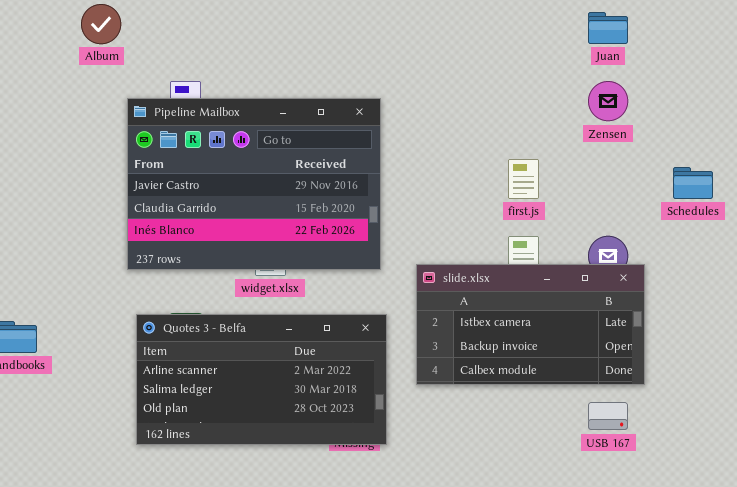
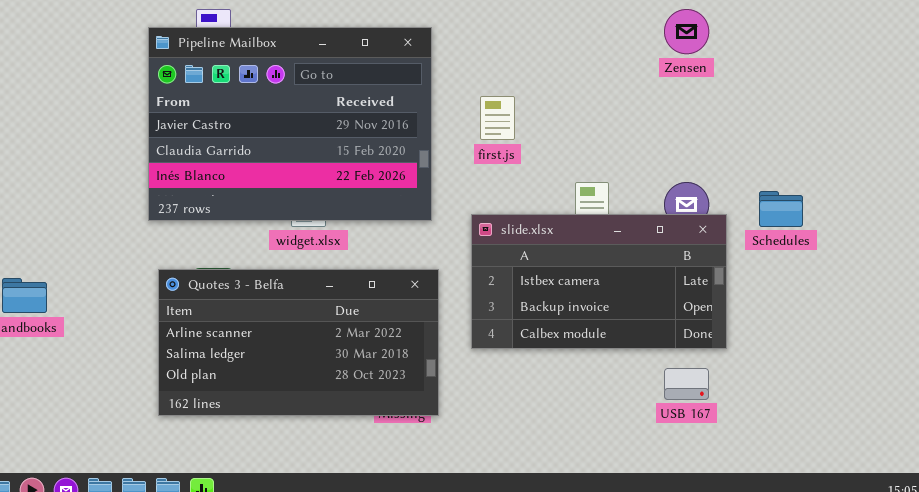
first.js: [508,159,539,199] -> [480,96,515,140], moved
Schedules: [673,167,713,199] -> [759,191,803,227], moved

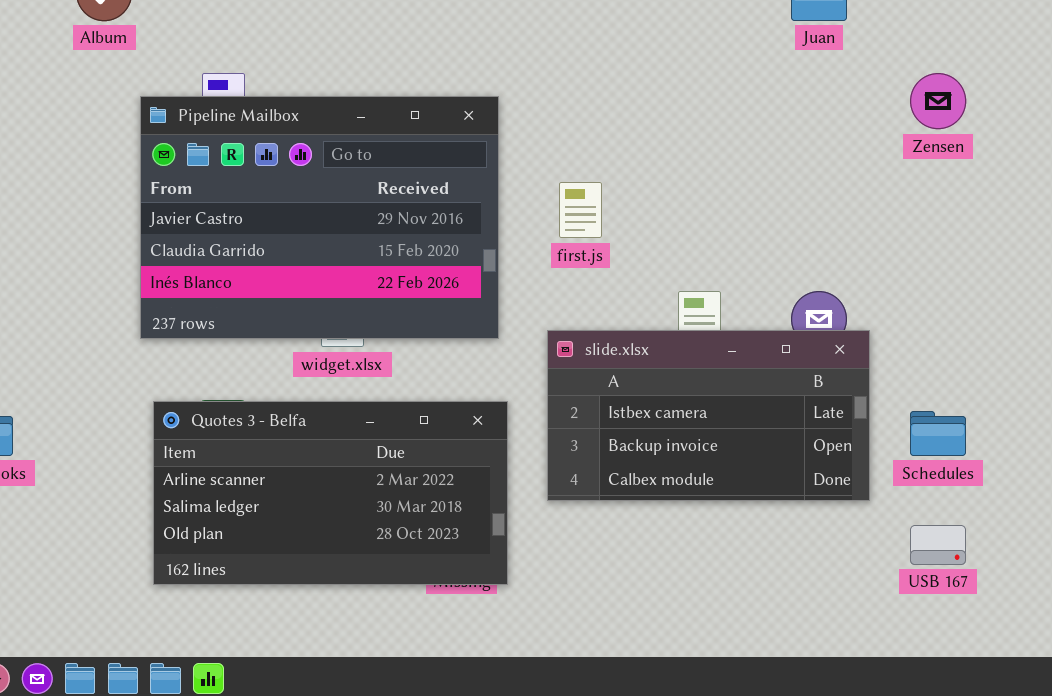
Zensen: [664,9,709,54] -> [910,73,966,129], moved
Schedules: [759,191,803,227] -> [910,411,966,456], moved
USB 167: [664,368,709,400] -> [910,525,966,565], moved

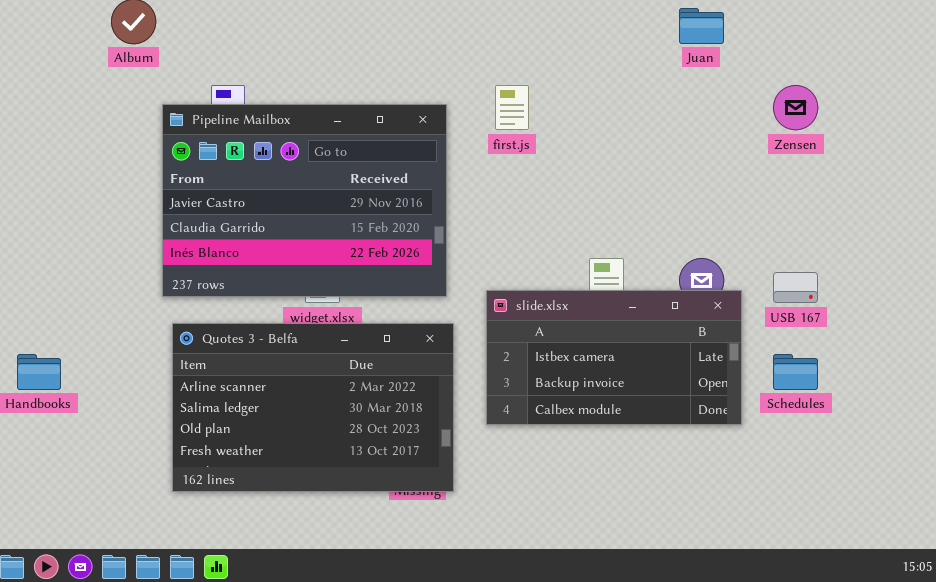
first.js: [559,182,602,238] -> [495,85,529,130], moved
Quotes 3 - Belfa: [153,401,508,585] -> [172,323,454,492], resized
USB 167: [910,525,966,565] -> [773,272,818,303], moved

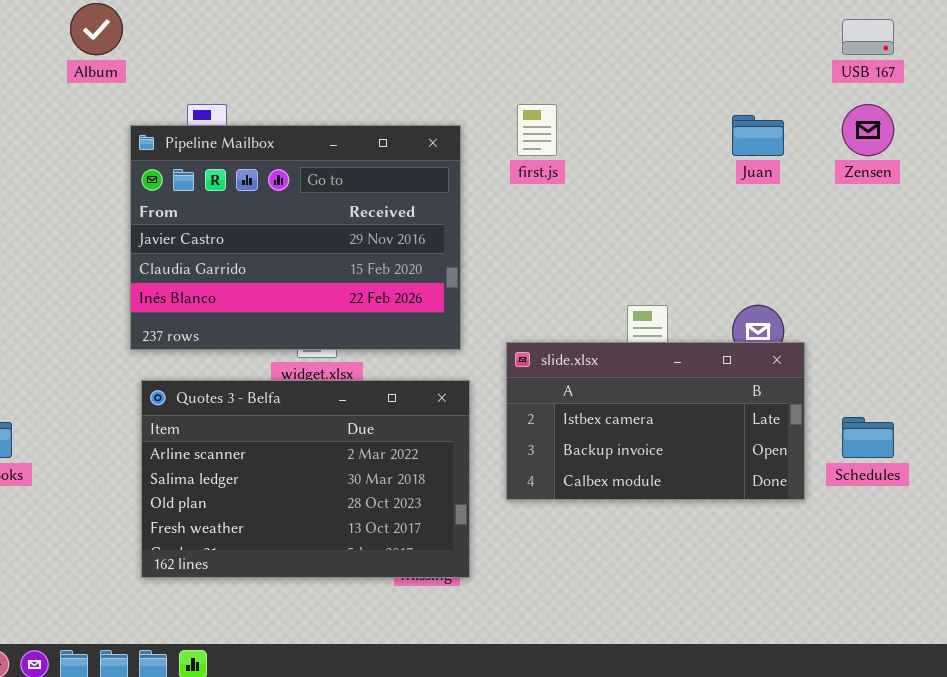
Juan: [679,8,724,44] -> [732,115,784,156], moved
USB 167: [773,272,818,303] -> [842,19,894,55], moved

